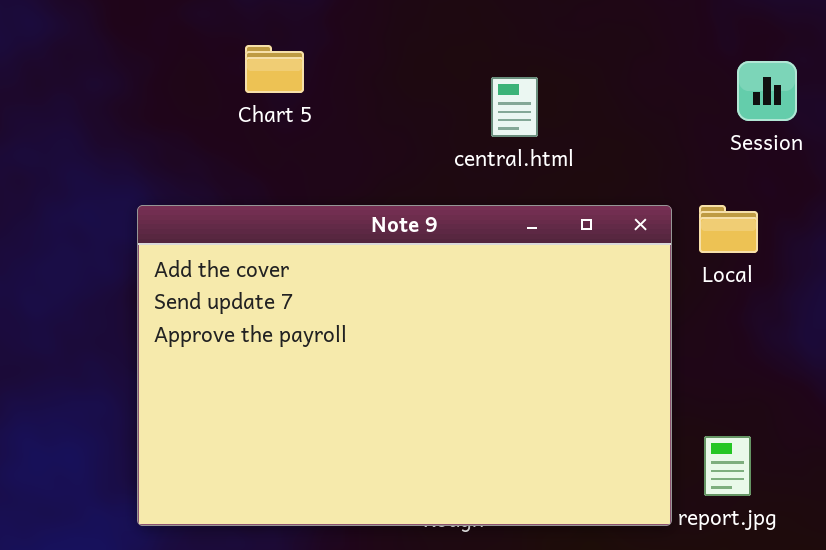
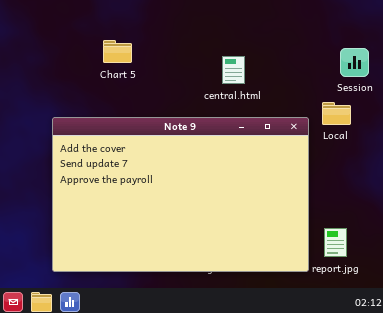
Local: [699,205,758,253] -> [322,102,351,125], moved

